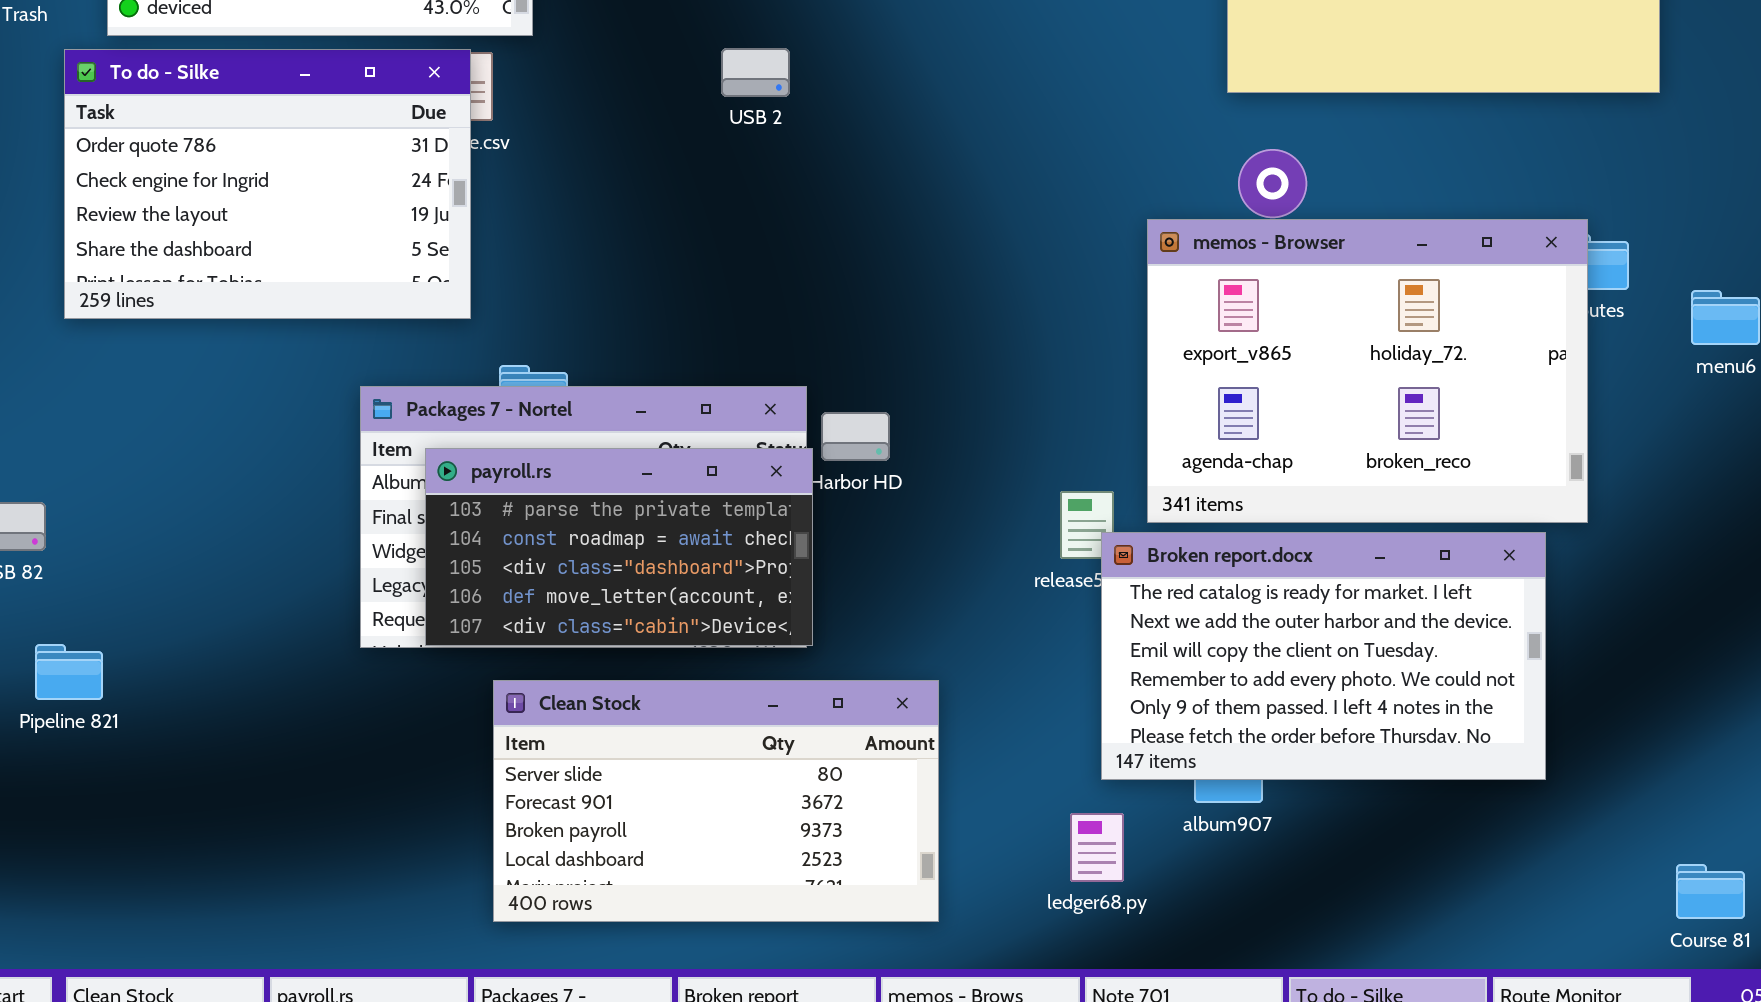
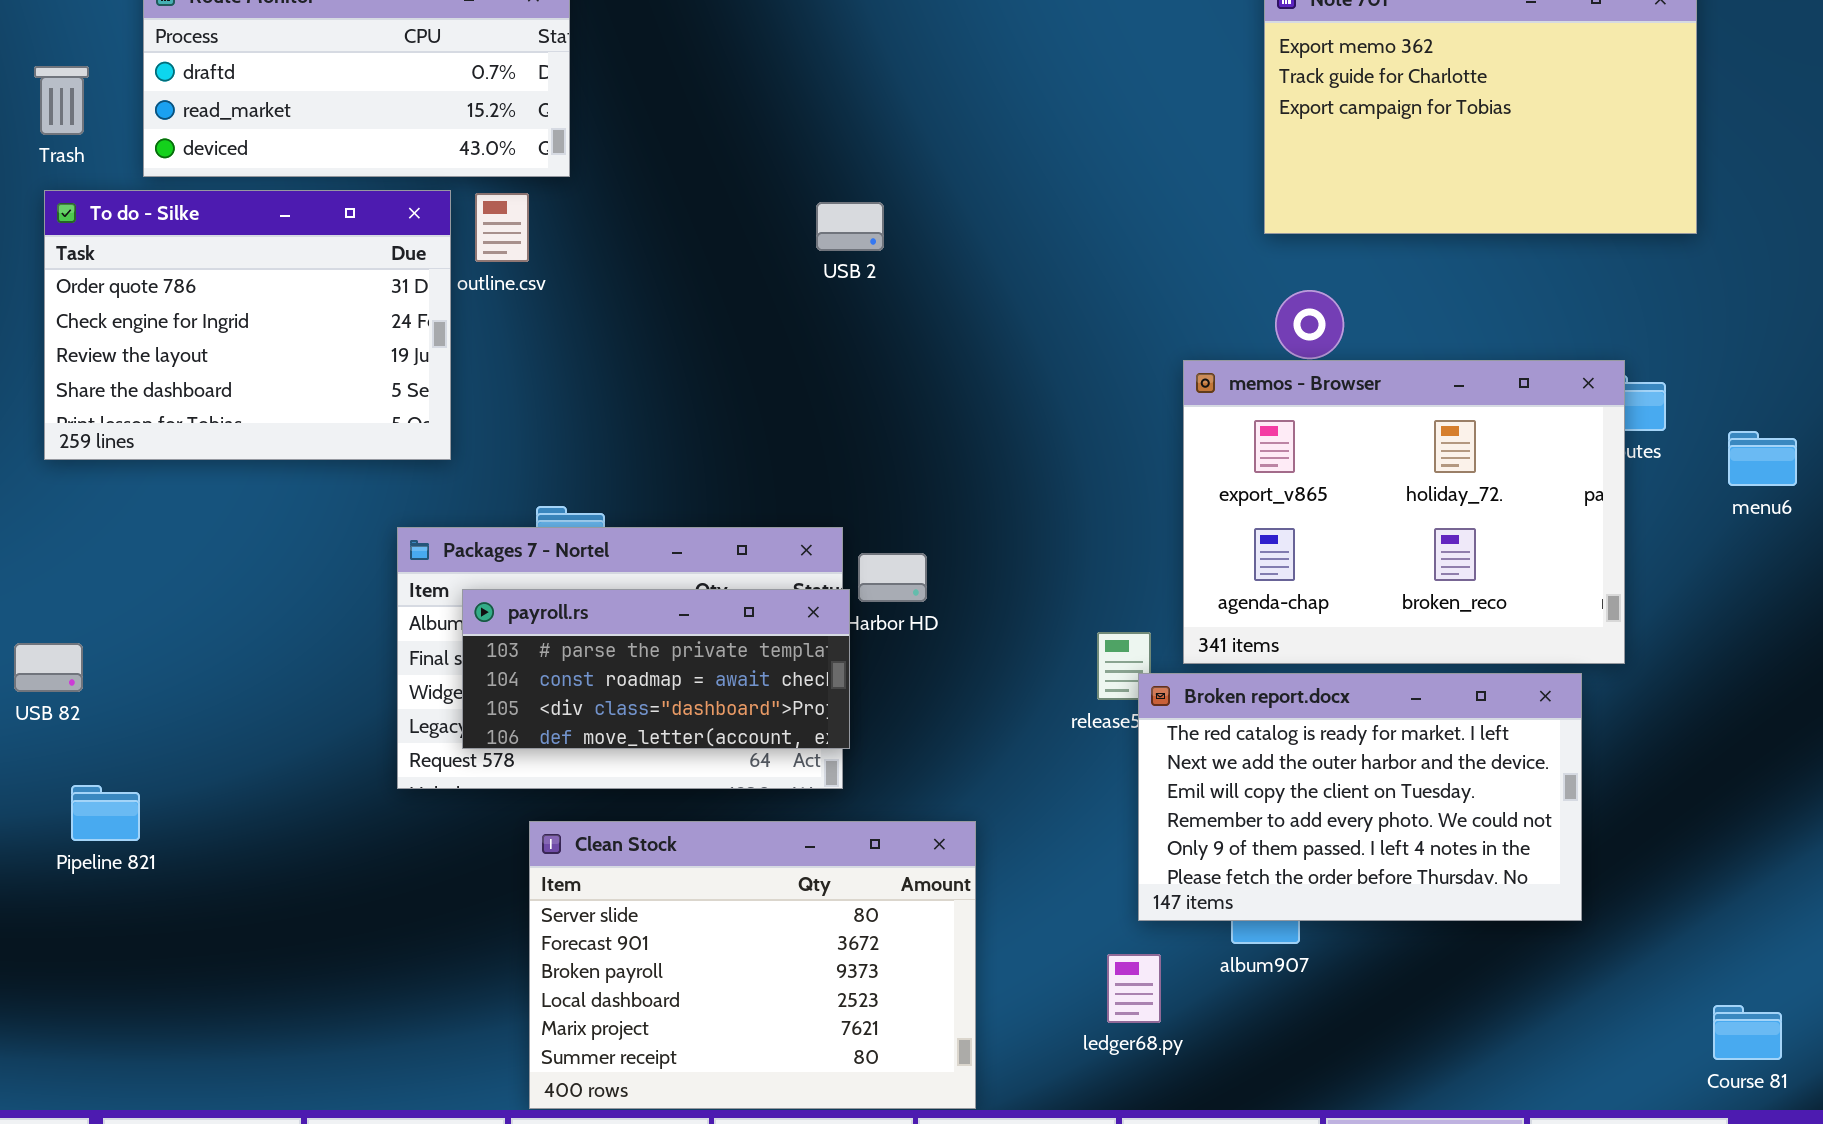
USB 2: [721,48,790,97] -> [816,202,884,251], moved
To do - Silke: [64,49,471,319] -> [44,190,451,460], moved
payroll.rs: [425,448,813,646] -> [462,589,850,749], resized
Clean Stock: [493,680,939,922] -> [529,821,976,1109], resized

